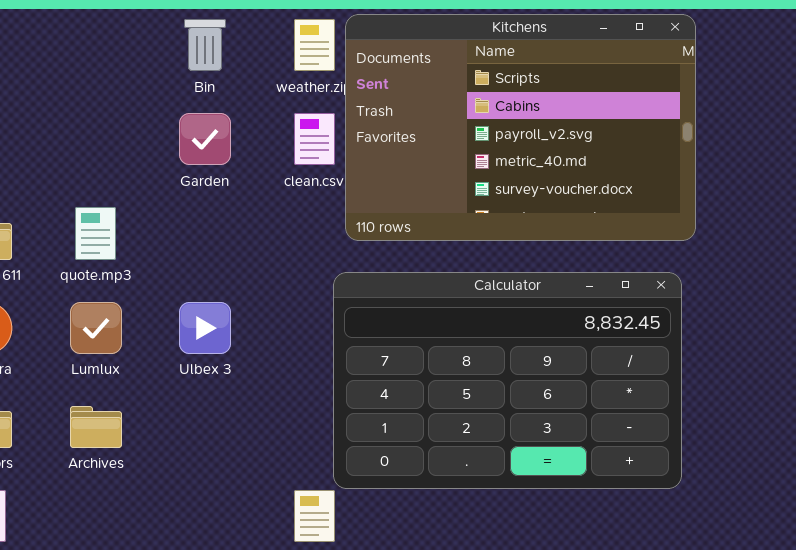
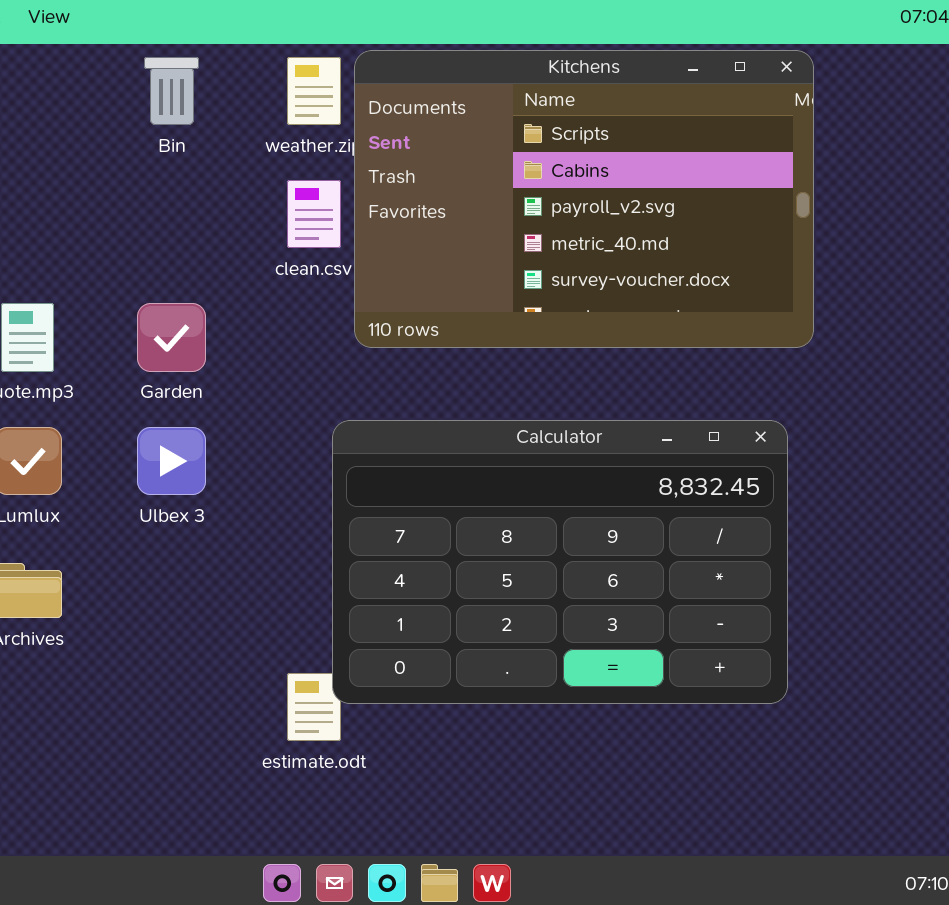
Garden: [179,113,231,165] -> [137,303,206,372], moved
Calculator: [333,272,682,489] -> [332,420,788,704], moved

